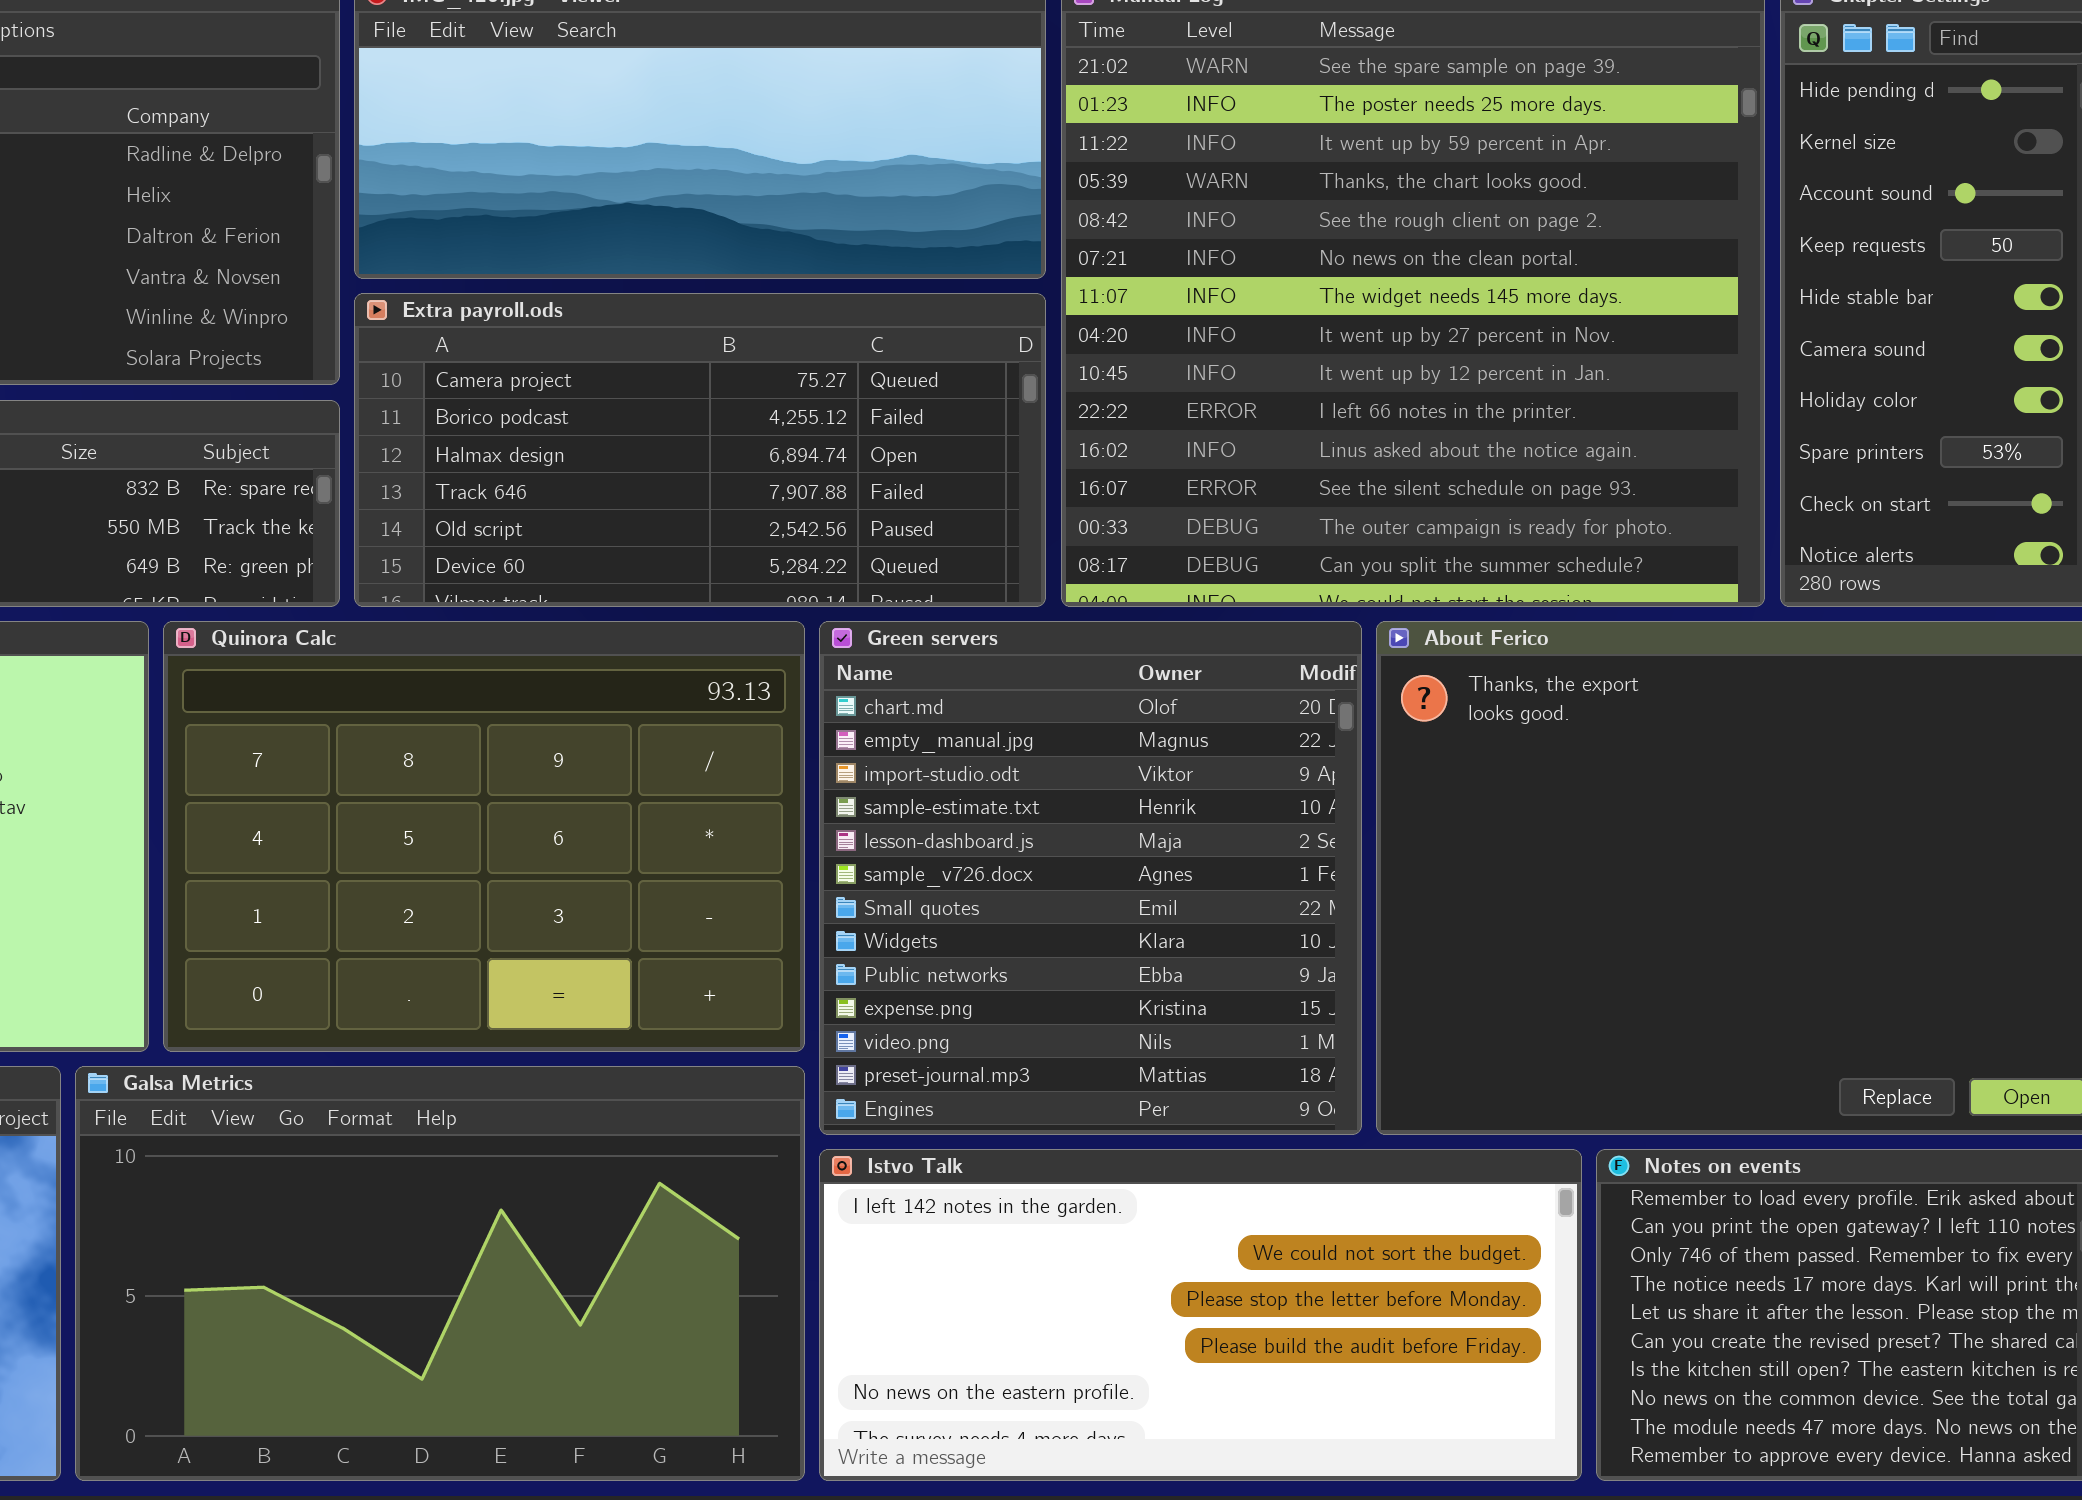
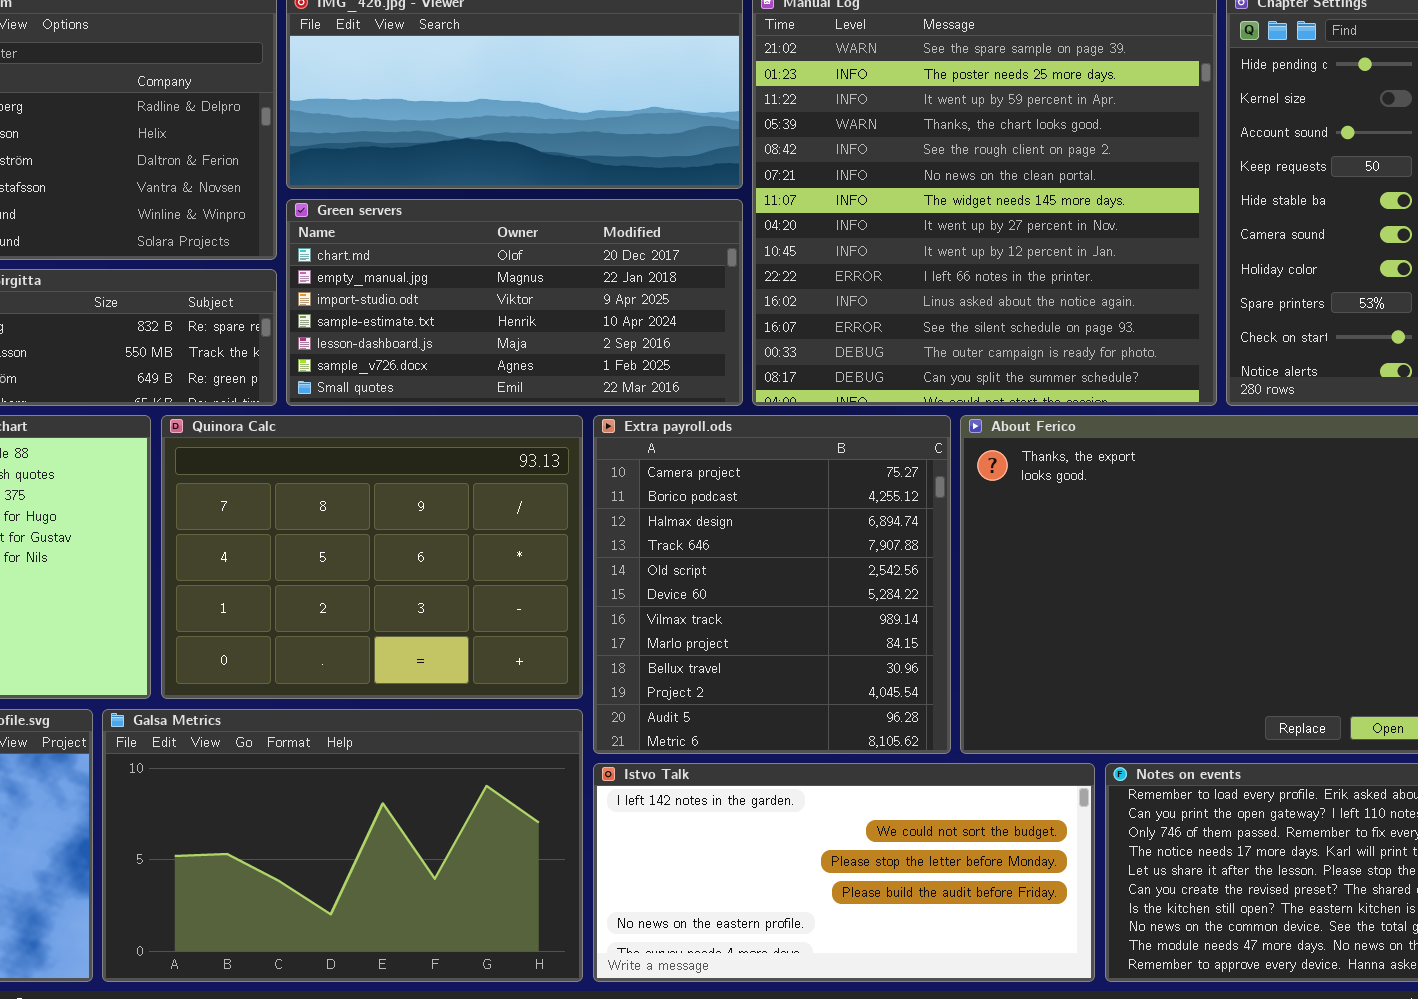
Extra payroll.ods: [354,293,1046,607] -> [593,415,951,754], moved, resized
Green servers: [819,621,1362,1135] -> [286,199,743,406], moved, resized

